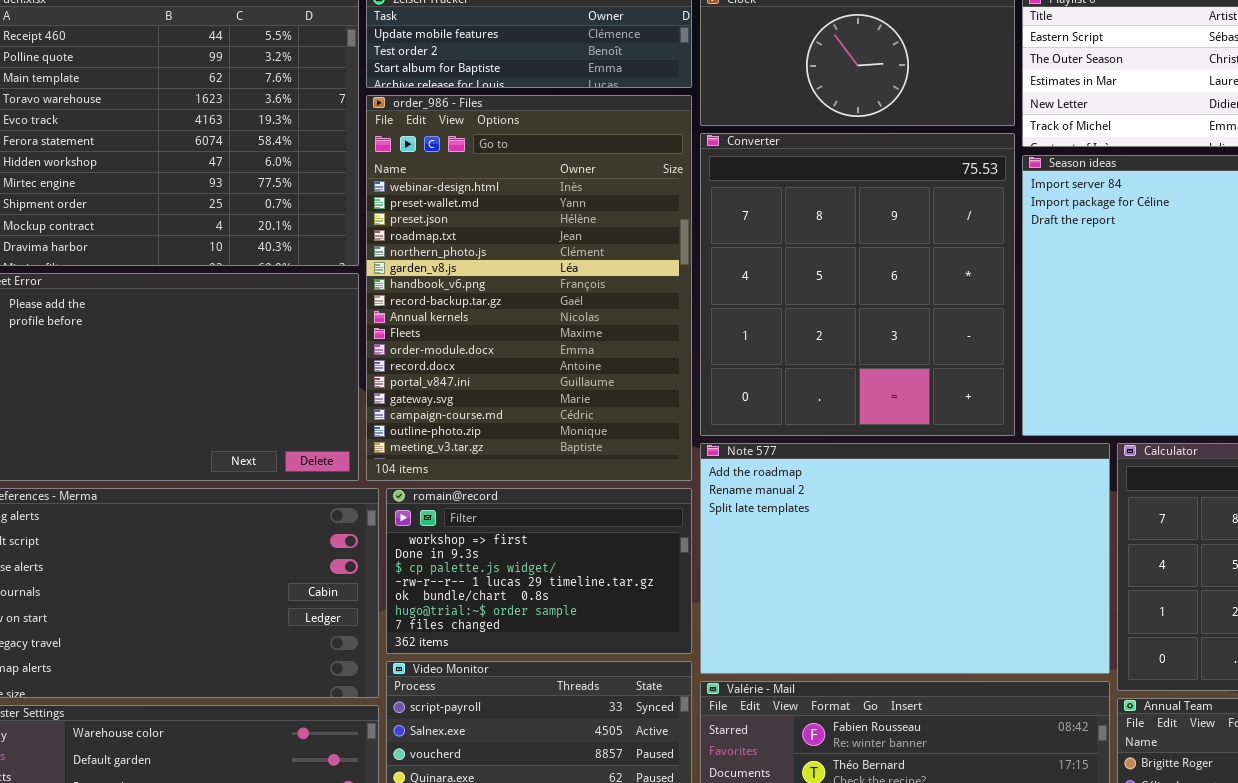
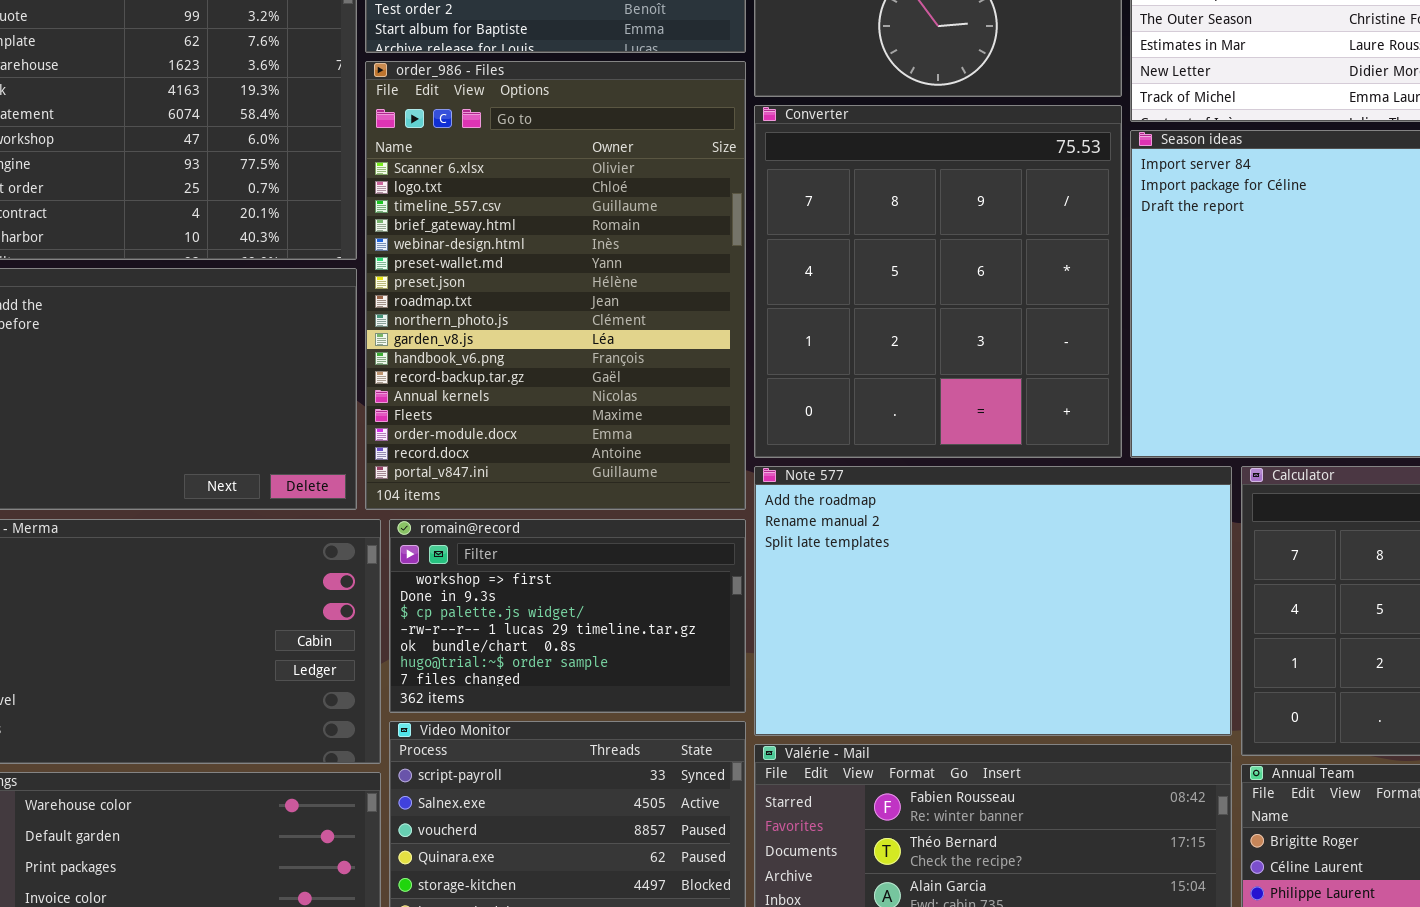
order_986 - Files: [366,95,692,481] -> [365,61,746,510], scrolled up 4 rows

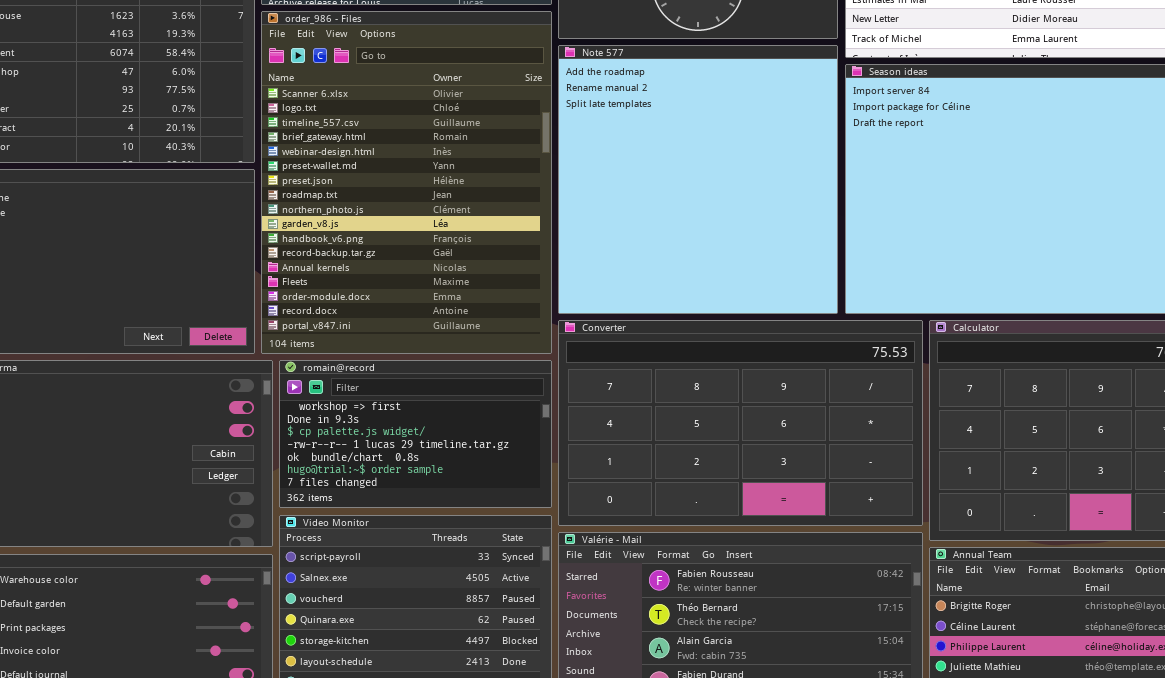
Converter: [754,105,1122,458] -> [558,320,923,526], moved, resized
Note 577: [754,466,1232,736] -> [558,45,838,314], moved, resized

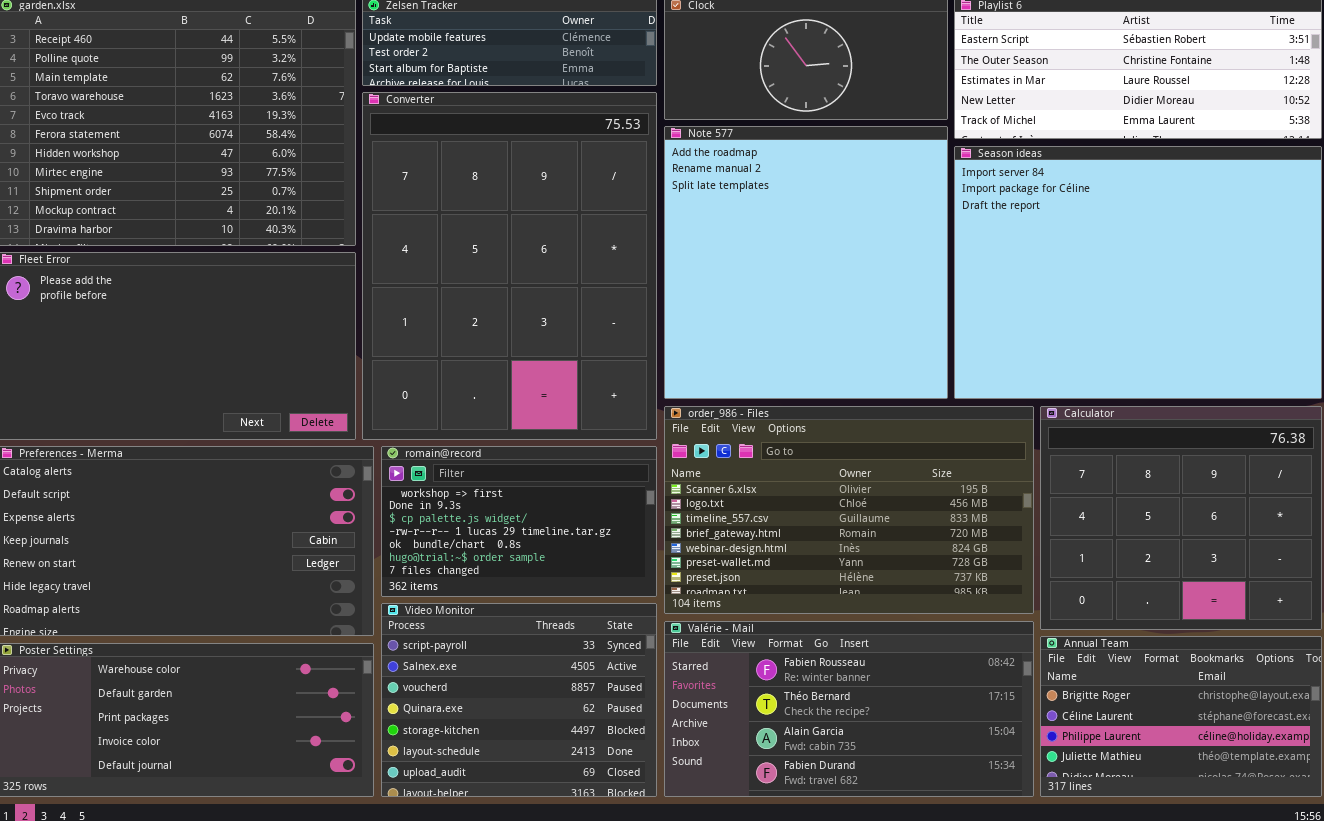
order_986 - Files: [261,11,552,354] -> [664,406,1034,614], moved, resized
Converter: [558,320,923,526] -> [362,92,657,440], moved, resized

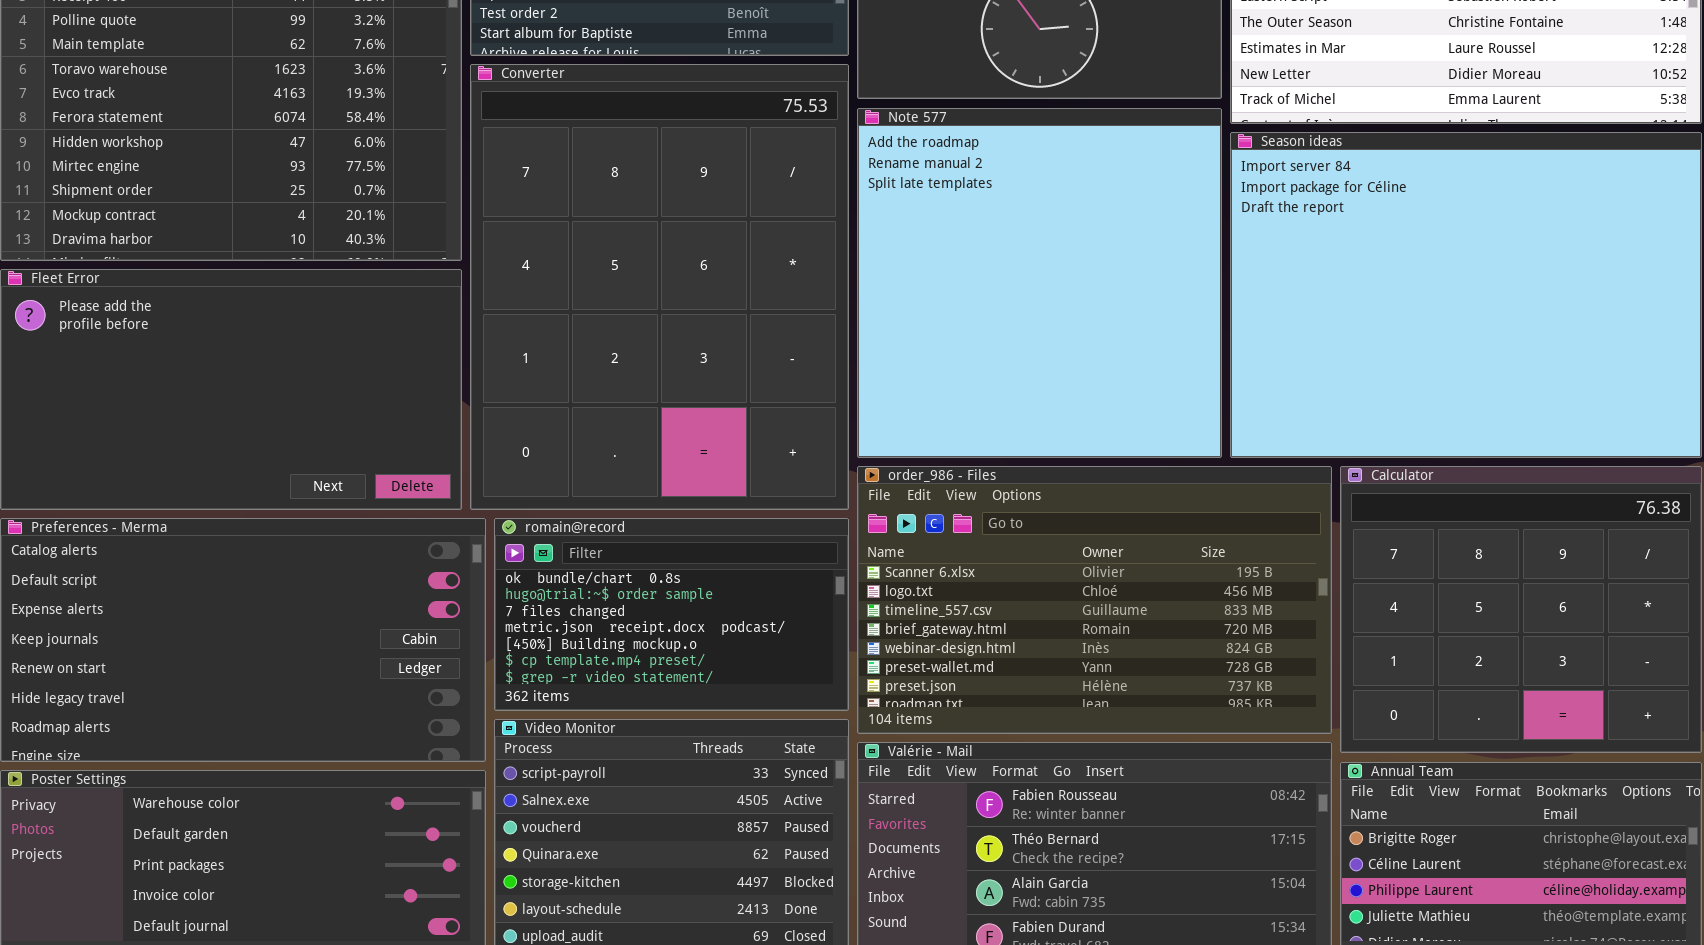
romain@record: [381,446,657,597] -> [494,518,849,711], scrolled down 4 rows

